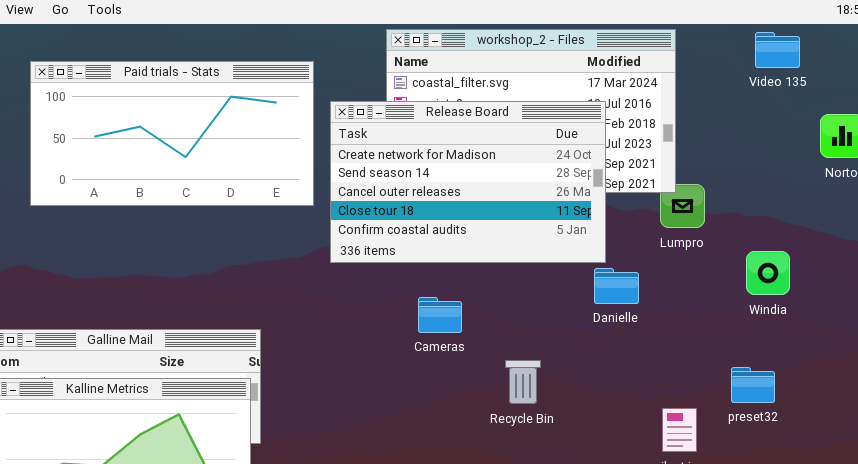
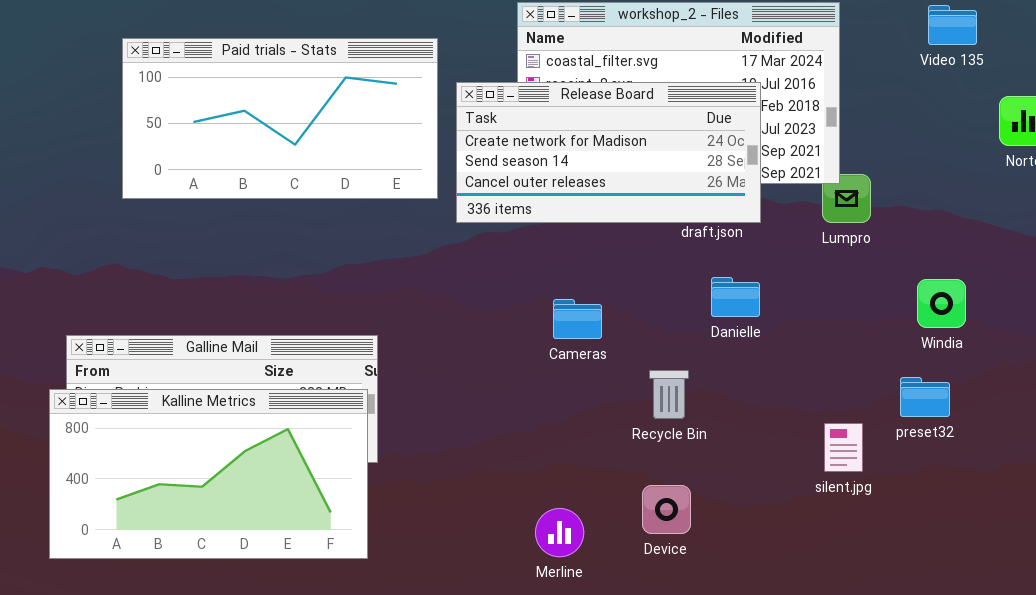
Release Board: [330,101,606,263] -> [456,82,761,223], resized
Windia: [746,251,790,295] -> [917,279,966,328], moved
Danielle: [594,268,639,304] -> [711,277,760,317], moved

